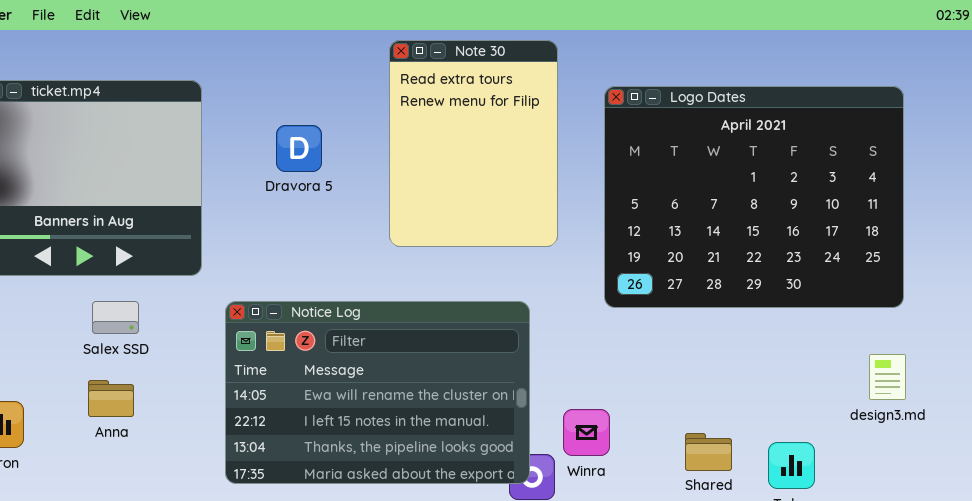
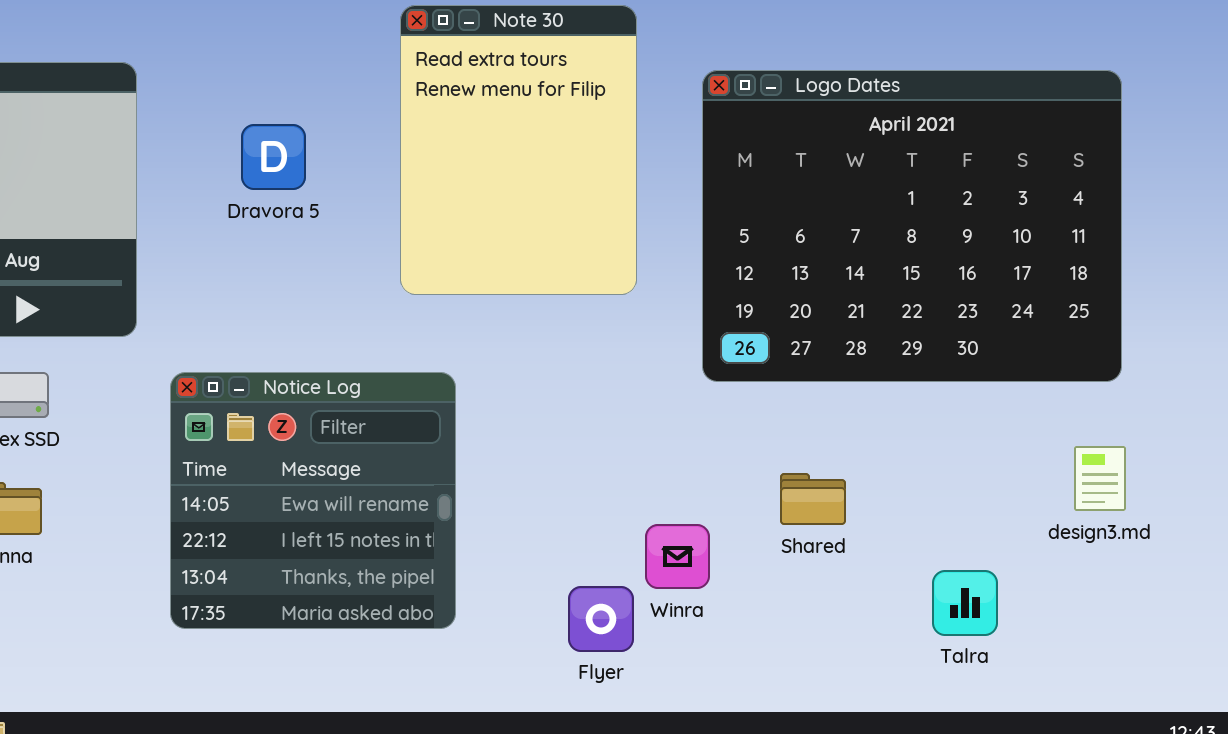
Notice Log: [225,301,530,484] -> [170,372,456,629], resized
Shared: [685,433,732,471] -> [780,473,846,525], moved

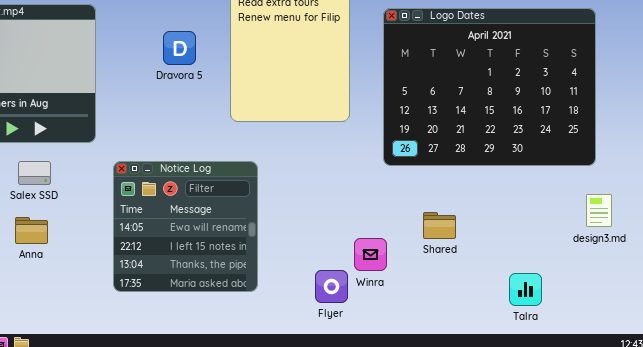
Dravora 5: [241,124,306,190] -> [163,31,196,65], moved
design3.md: [1074,446,1126,511] -> [586,194,612,227], moved
Talra: [932,570,998,636] -> [509,273,542,306], moved

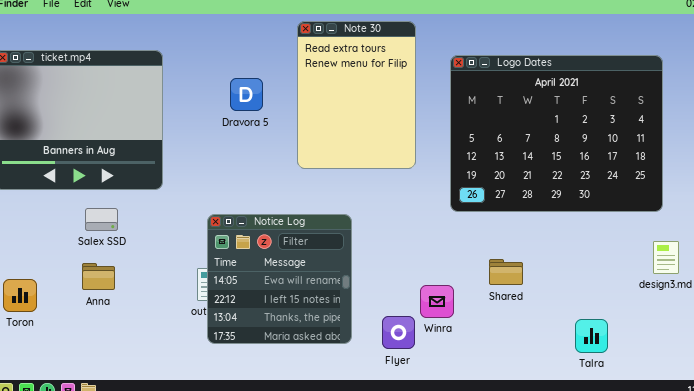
Notice Log: [113,161,258,292] -> [207,214,352,344], moved

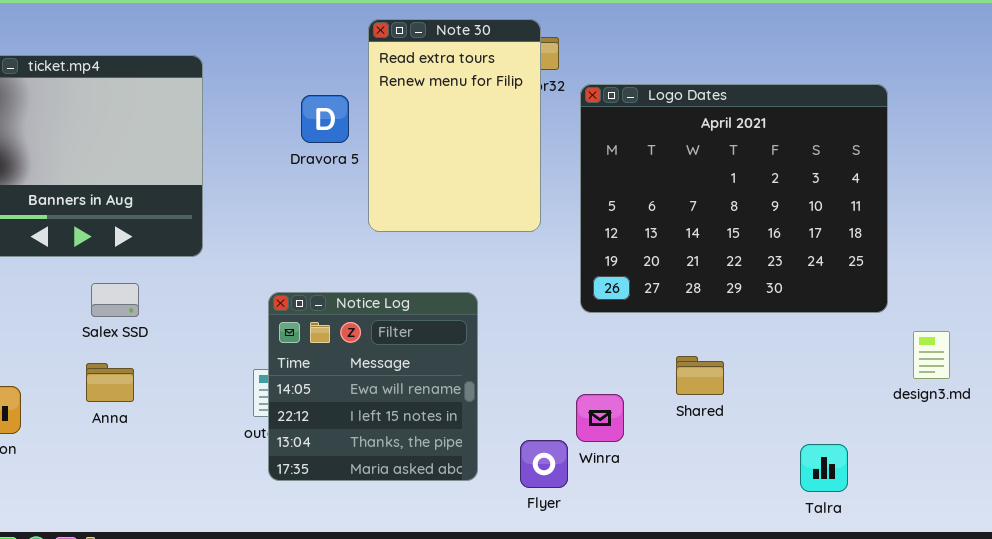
Note 30: [297,21,416,169] -> [368,19,541,232], moved
Logo Dates: [450,55,663,212] -> [580,84,888,313], moved

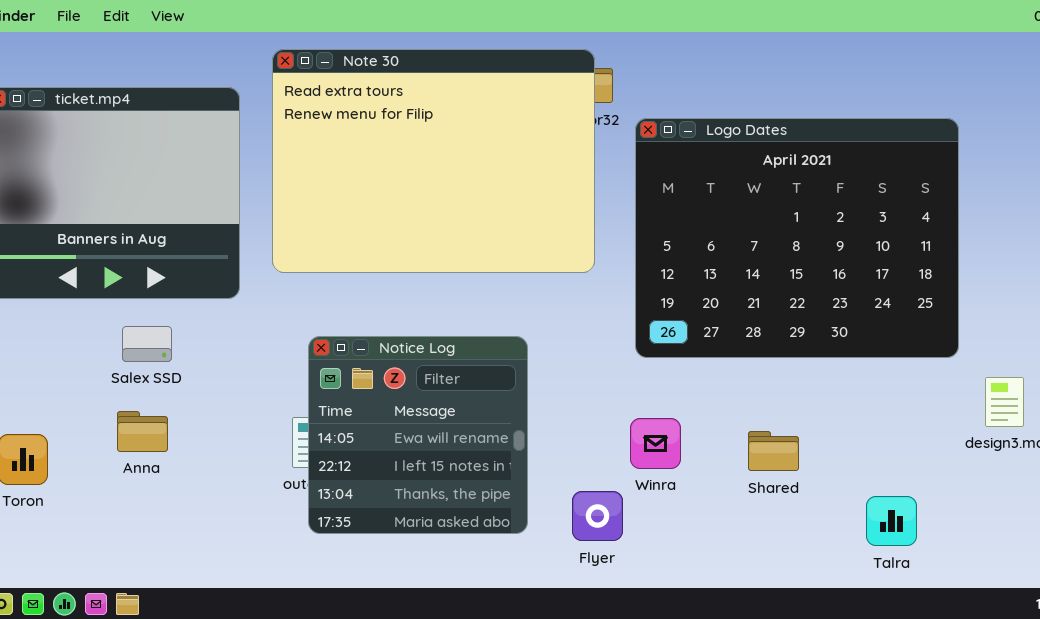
Note 30: [368,19,541,232] -> [272,49,595,273], resized
Shared: [676,356,724,395] -> [748,431,799,471], moved
Winra: [576,394,624,442] -> [630,418,681,469], moved

